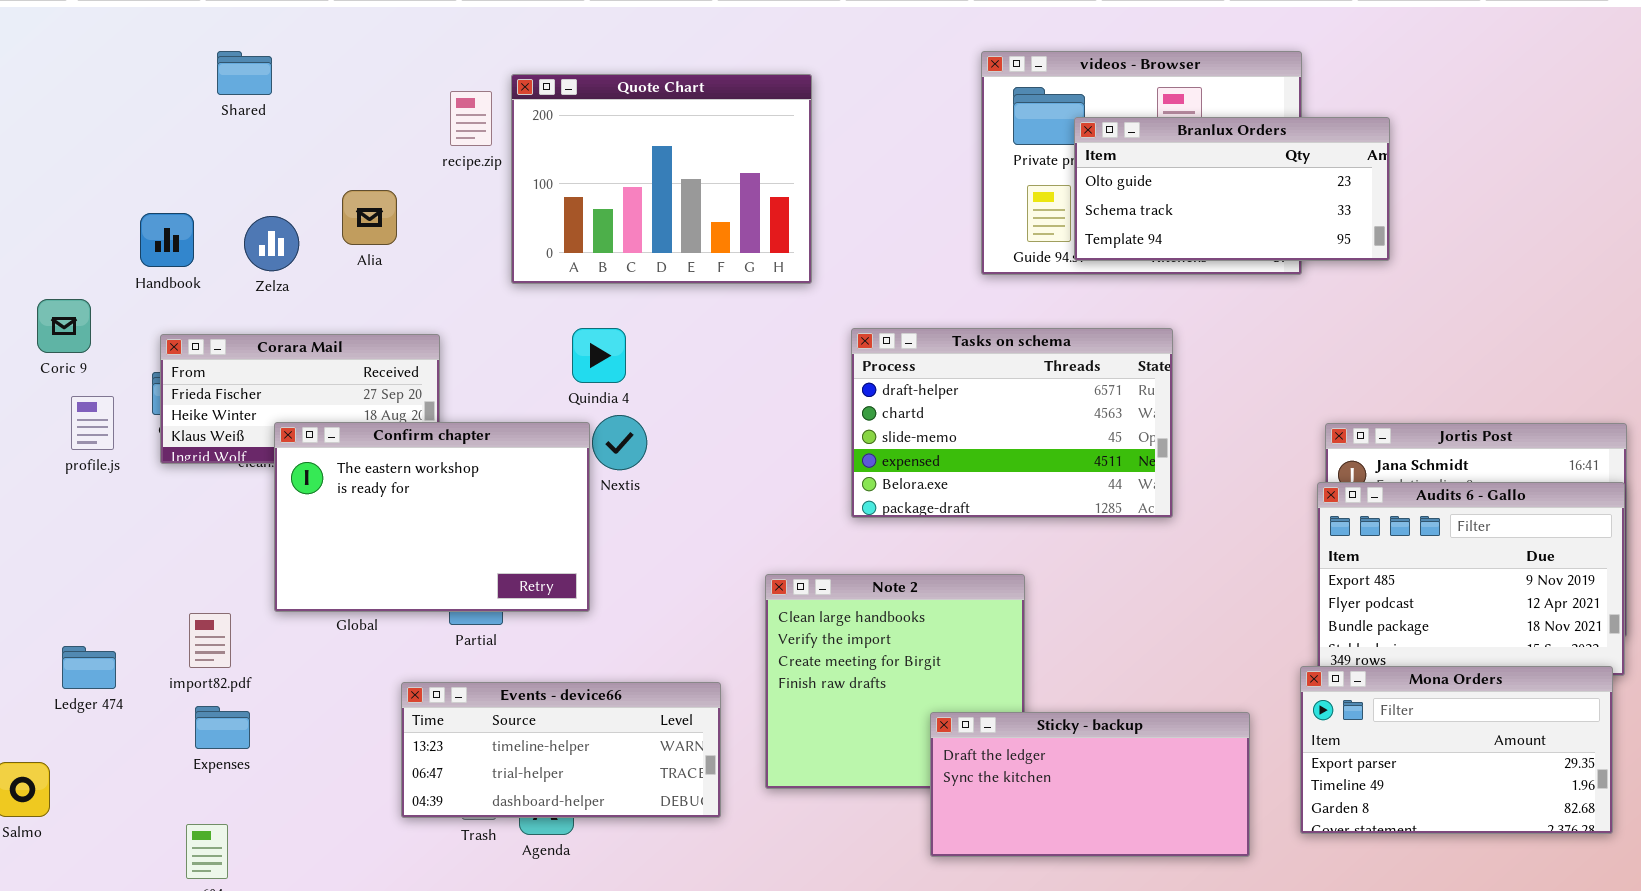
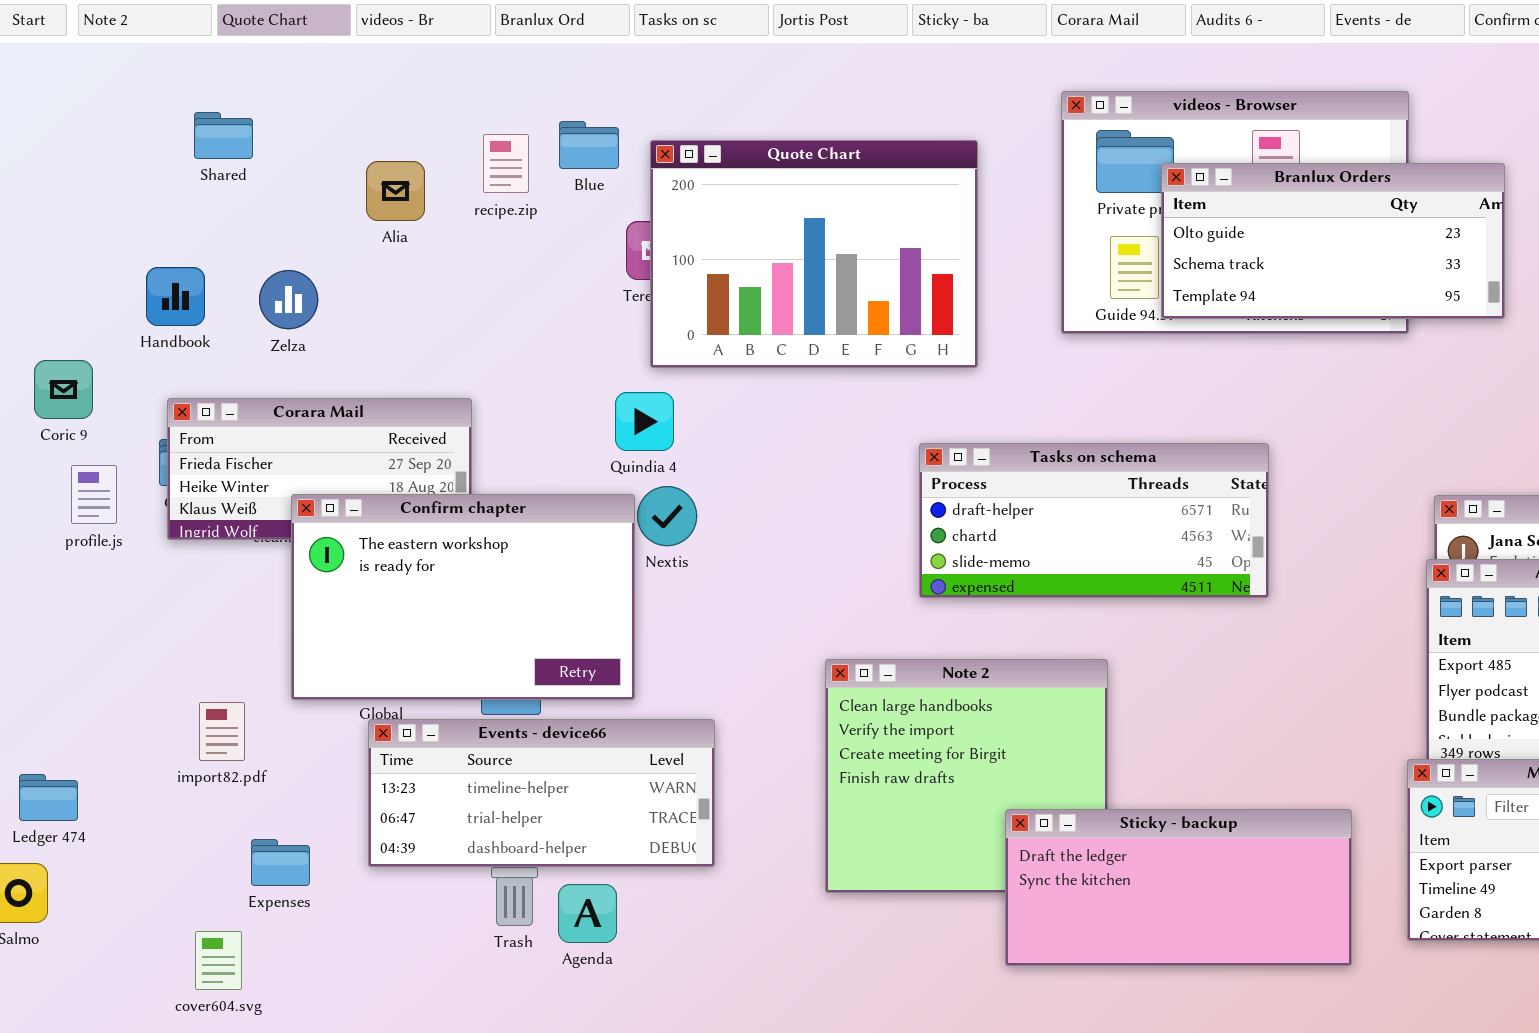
Shared: [217,51,272,95] -> [194,112,253,159], moved
Quote Chart: [511,74,812,284] -> [650,140,978,368], moved
Alia: [342,190,397,245] -> [366,161,425,221], moved
Tasks on schema: [851,328,1173,518] -> [919,443,1269,598], resized
Ledger 474: [62,646,116,689] -> [19,774,78,821], moved
Events - device66: [401,682,721,818] -> [368,719,715,867], moved
Expenses: [195,706,250,749] -> [251,839,310,886], moved

